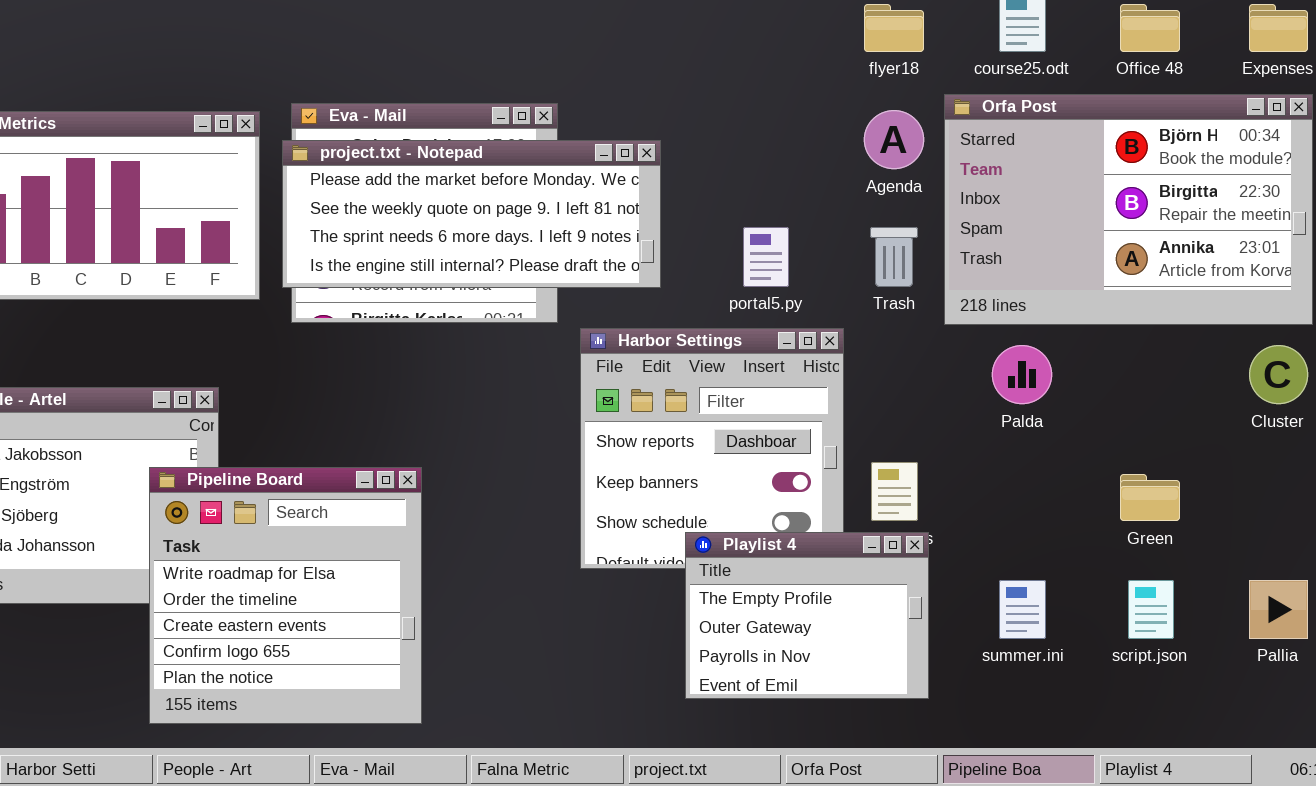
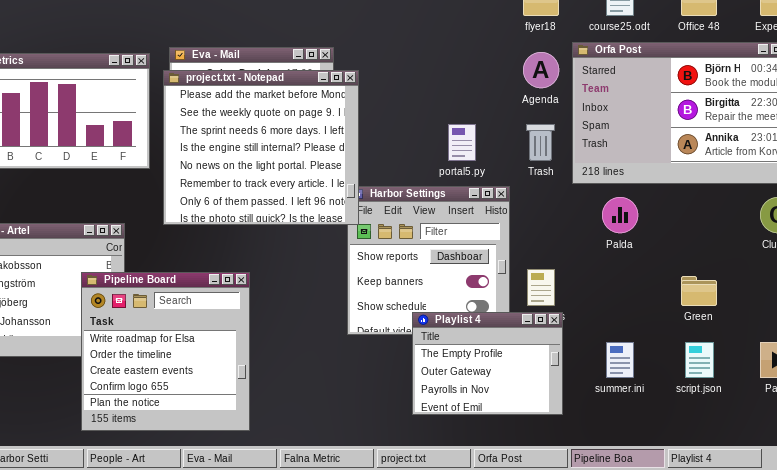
project.txt - Notepad: [282,140,661,288] -> [163,70,359,225], resized

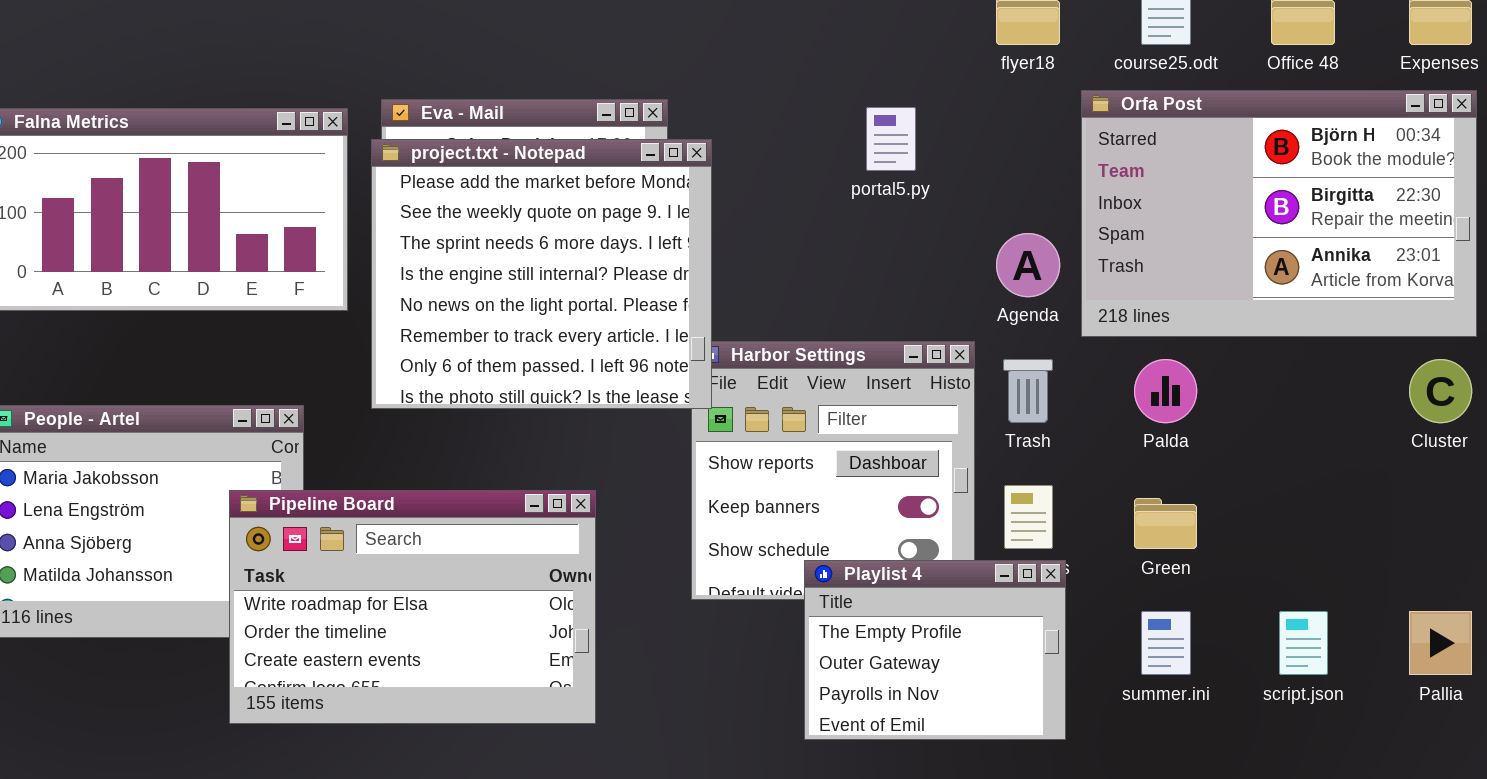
Agenda: [523,52,559,88] -> [996,233,1060,297], moved
portal5.py: [448,124,476,161] -> [866,107,916,171], moved
Trash: [526,124,555,161] -> [1003,359,1053,423], moved
Pipeline Board: [81,272,250,431] -> [229,490,596,724], resized
Green: [681,276,717,306] -> [1134,498,1197,549], moved

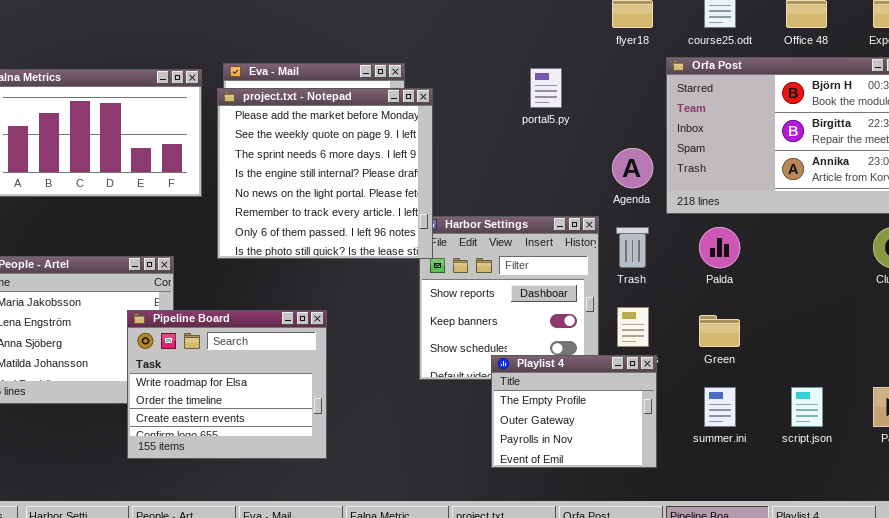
Pipeline Board: [229,490,596,724] -> [127,310,327,459], resized

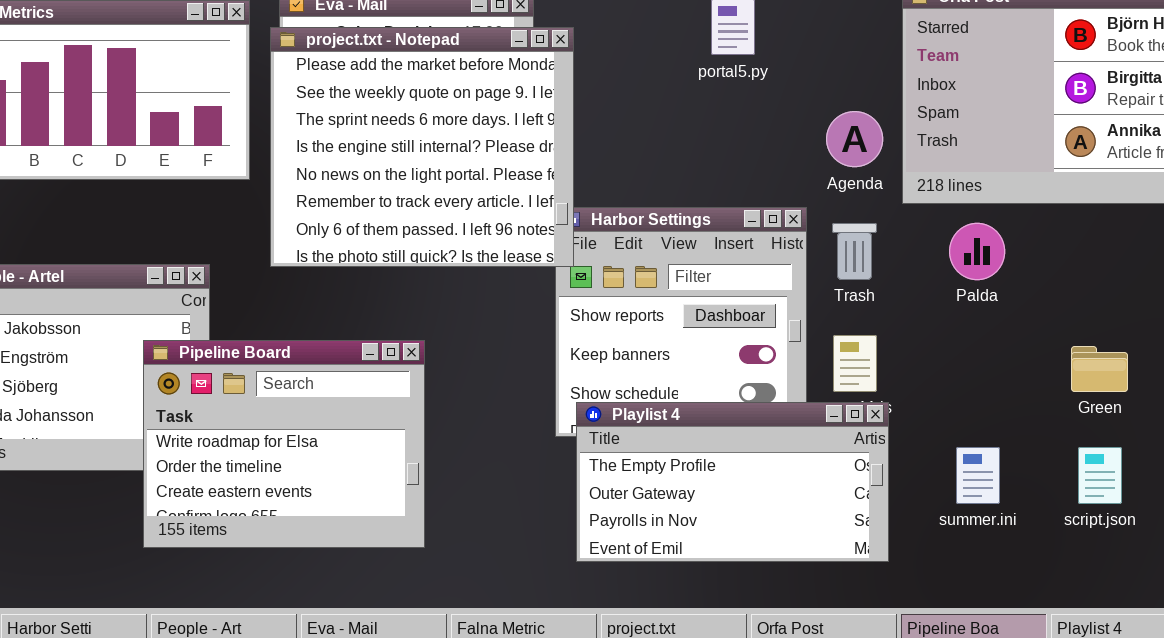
Green: [699,315,740,347] -> [1071,346,1128,392], moved
Playlist 4: [491,355,657,468] -> [576,402,889,562], resized

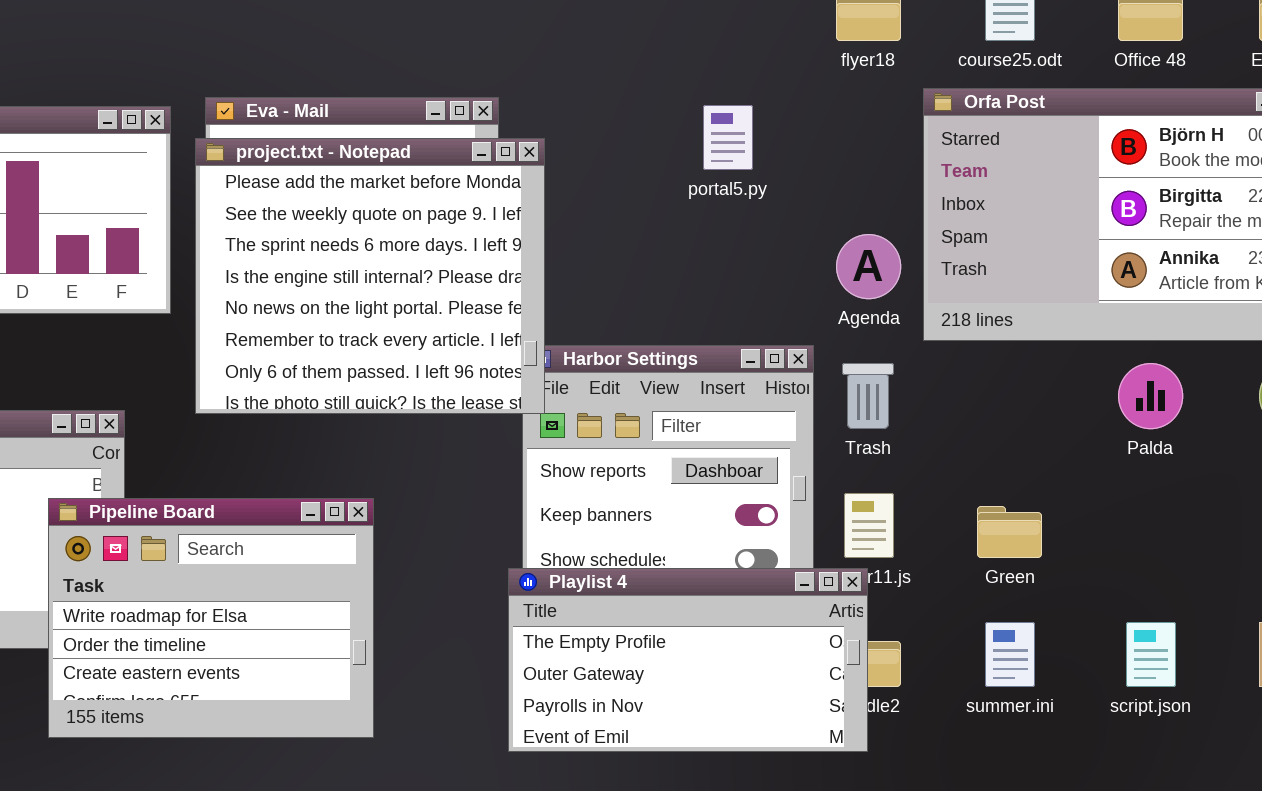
Palda: [949,223,1005,280] -> [1118,363,1183,429], moved
Green: [1071,346,1128,392] -> [977,506,1042,558], moved
Playlist 4: [576,402,889,562] -> [508,568,868,752], moved

